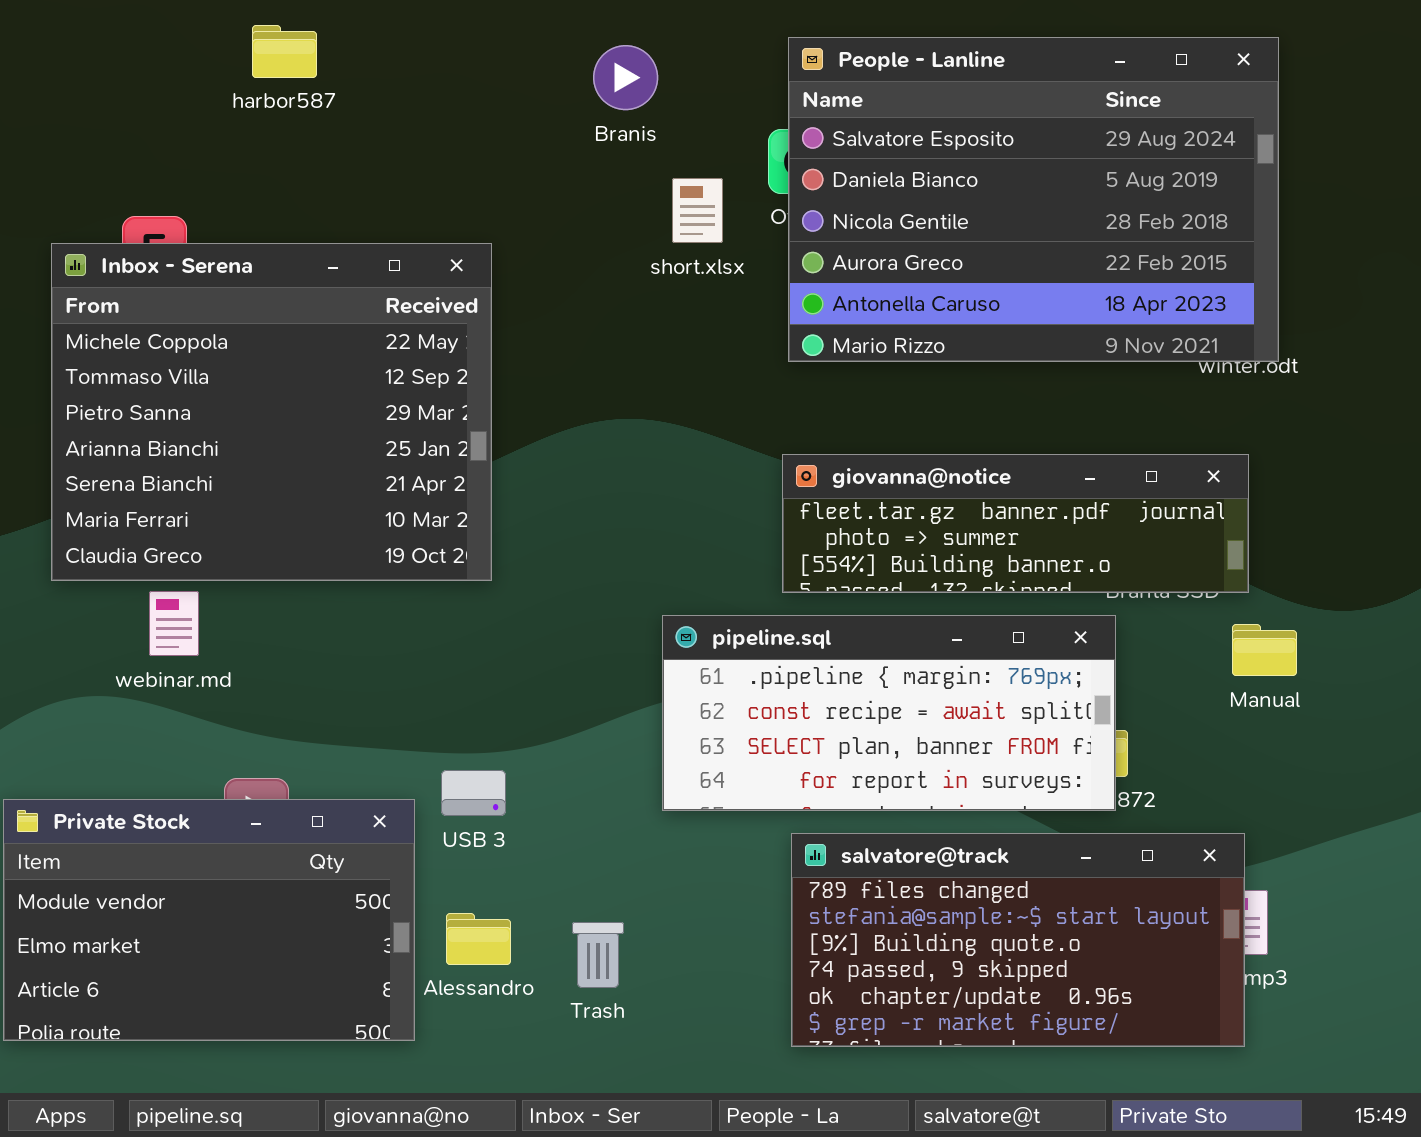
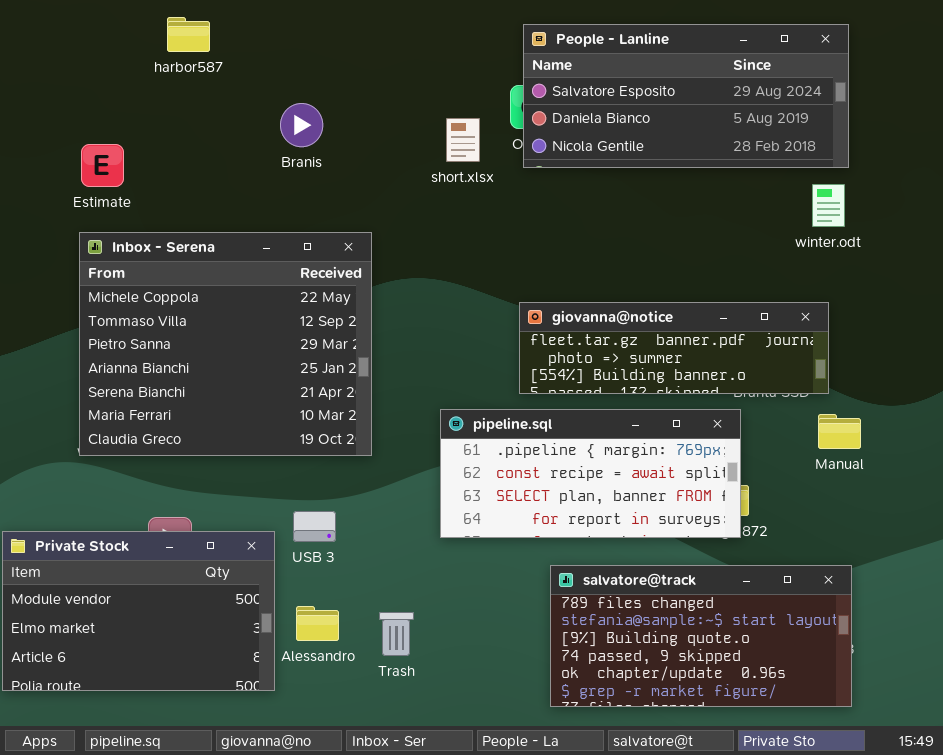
People - Lanline: [788,37,1279,362] -> [523,24,849,168], resized
Branis: [593,45,658,110] -> [280,103,323,147], moved
Inbox - Serena: [51,243,492,581] -> [79,232,372,456], moved
salvatore@track: [791,833,1245,1047] -> [550,565,852,707], moved

